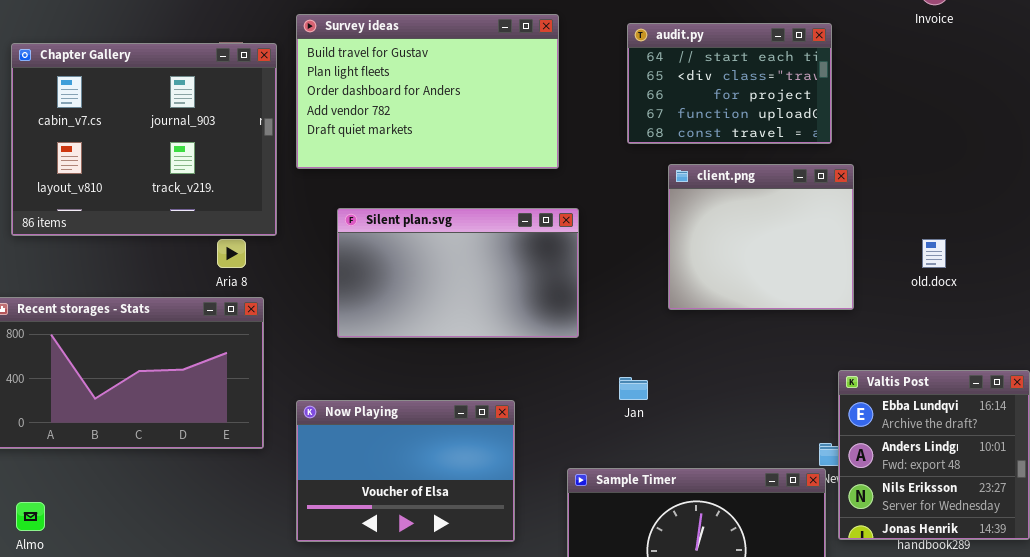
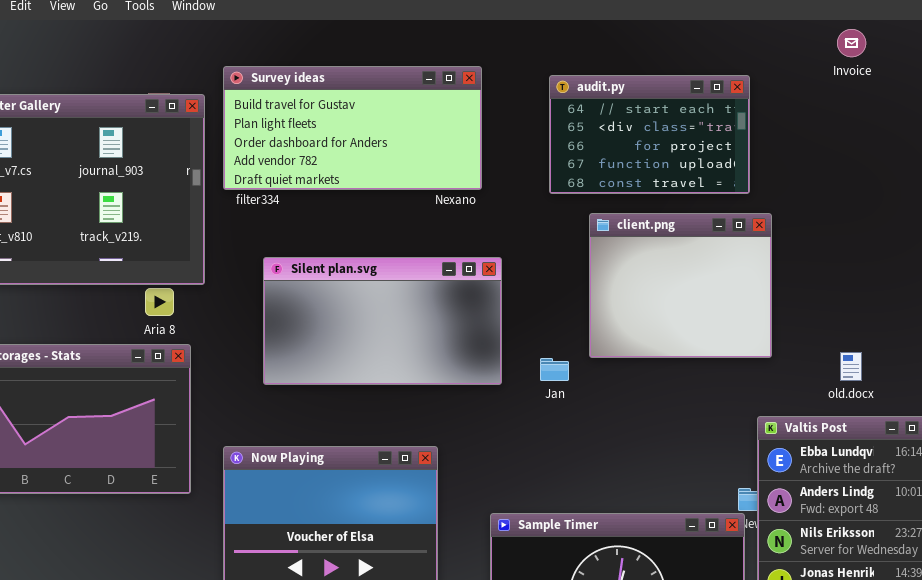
Survey ideas: [296,14,559,169] -> [223,66,482,190], resized
old.docx: [922,239,946,268] -> [840,352,862,381], moved
Jan: [619,377,648,400] -> [540,358,569,381], moved

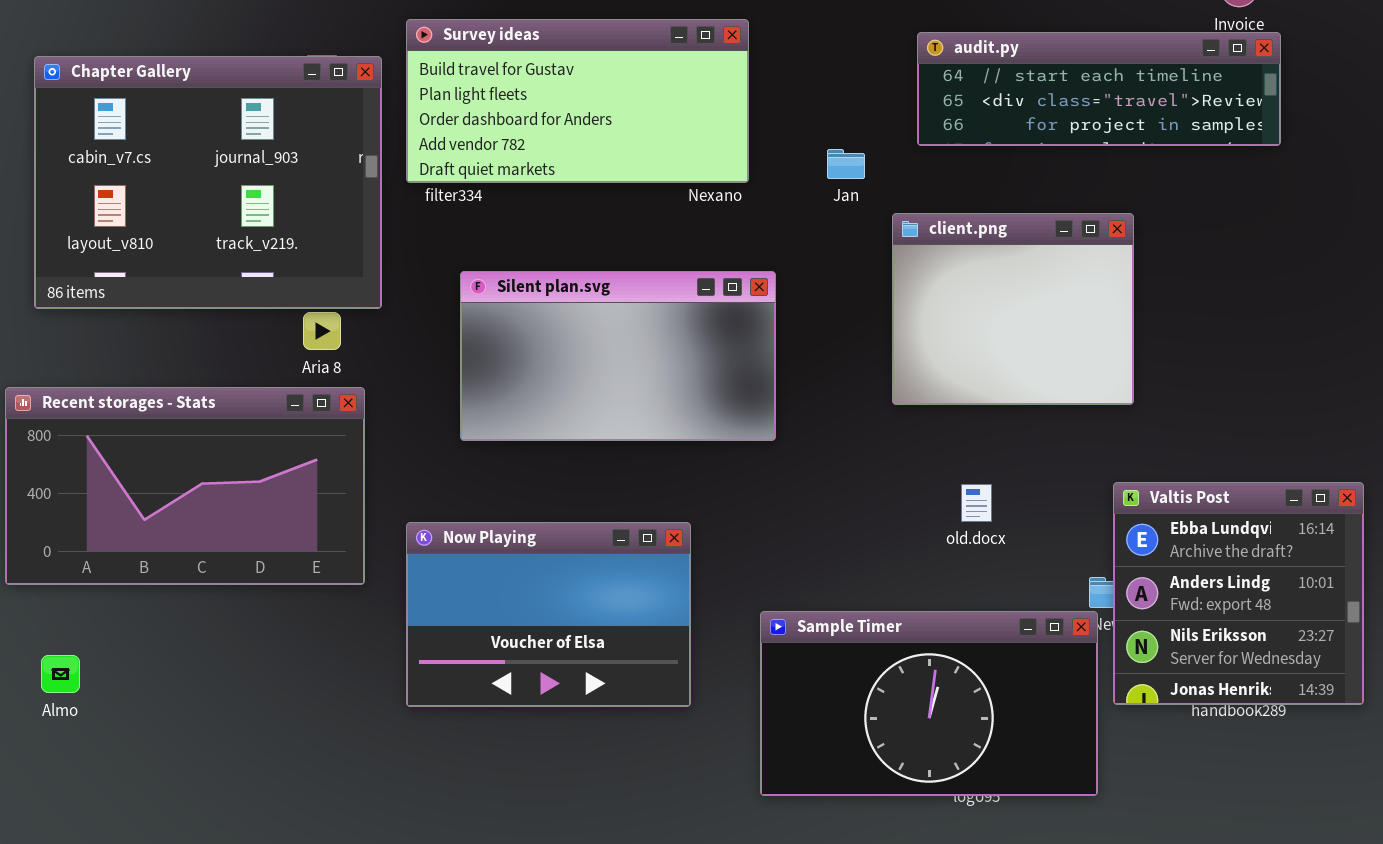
audit.py: [549,75,750,194] -> [917,32,1281,146], moved, resized
old.docx: [840,352,862,381] -> [961,484,992,522], moved
Jan: [540,358,569,381] -> [827,149,865,179], moved

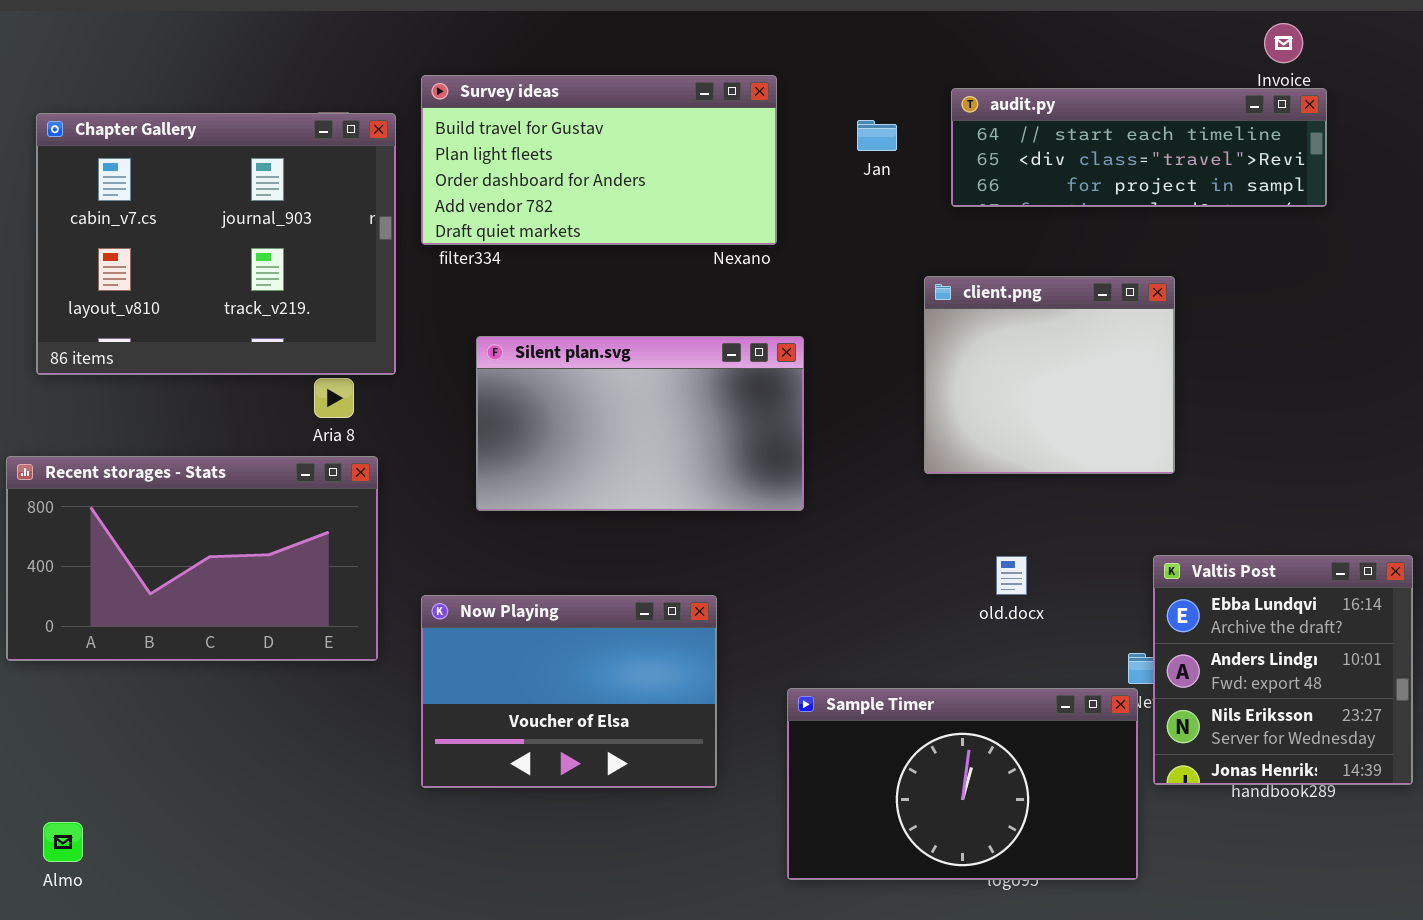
Jan: [827,149,865,179] -> [857,120,897,151], moved
Almo: [41,655,80,693] -> [43,822,83,862], moved

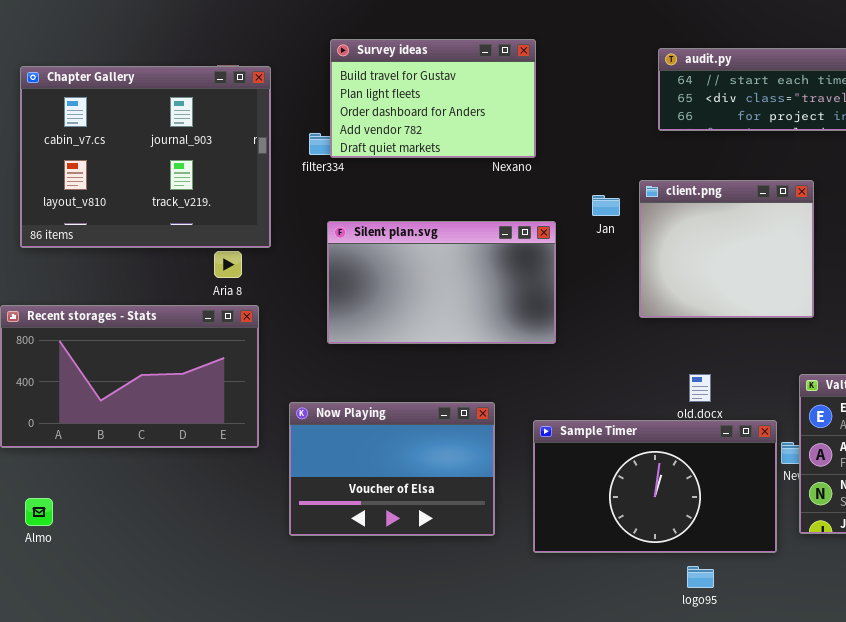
Survey ideas: [421,75,777,245] -> [330,39,536,158], resized
Jan: [857,120,897,151] -> [592,195,620,216], moved
Sample Timer: [787,688,1138,880] -> [533,420,777,553], moved
Almo: [43,822,83,862] -> [25,498,53,526], moved

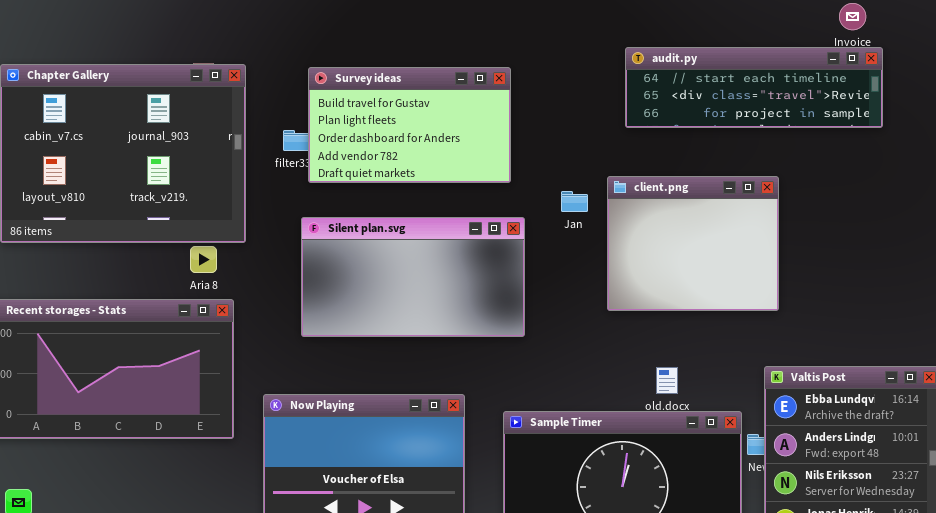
Survey ideas: [330,39,536,158] -> [308,67,511,183], moved

